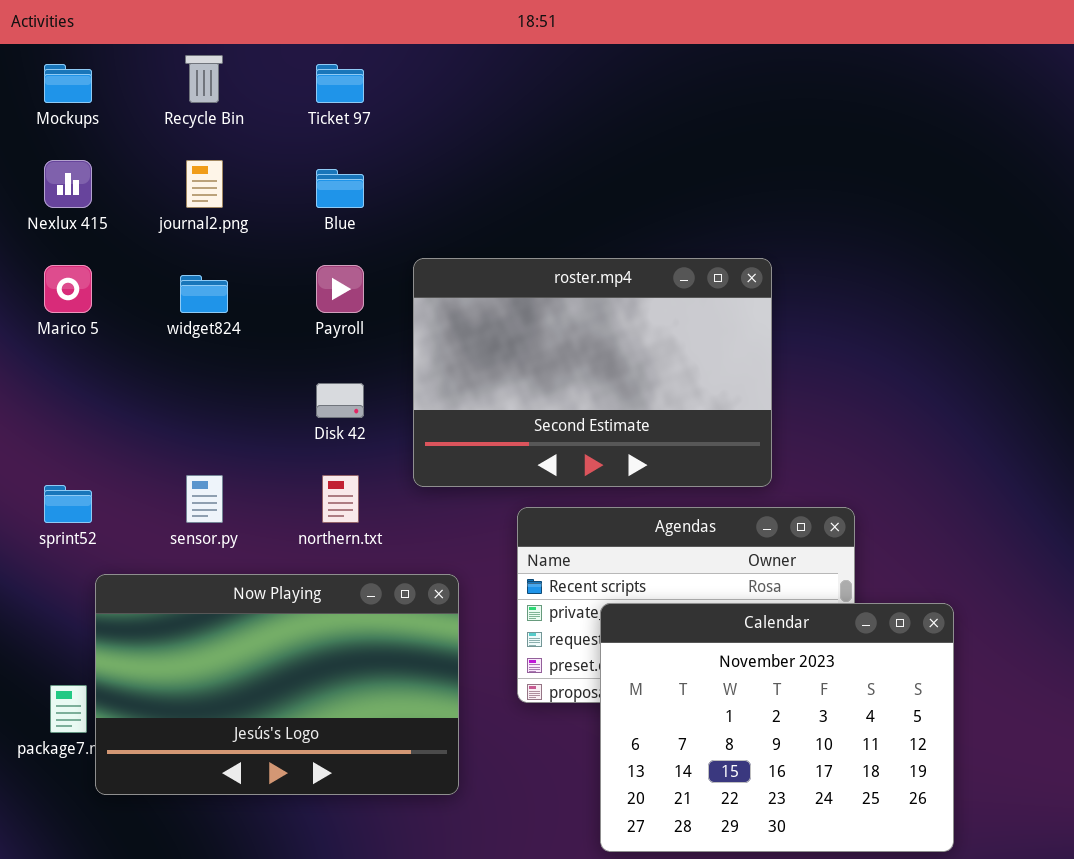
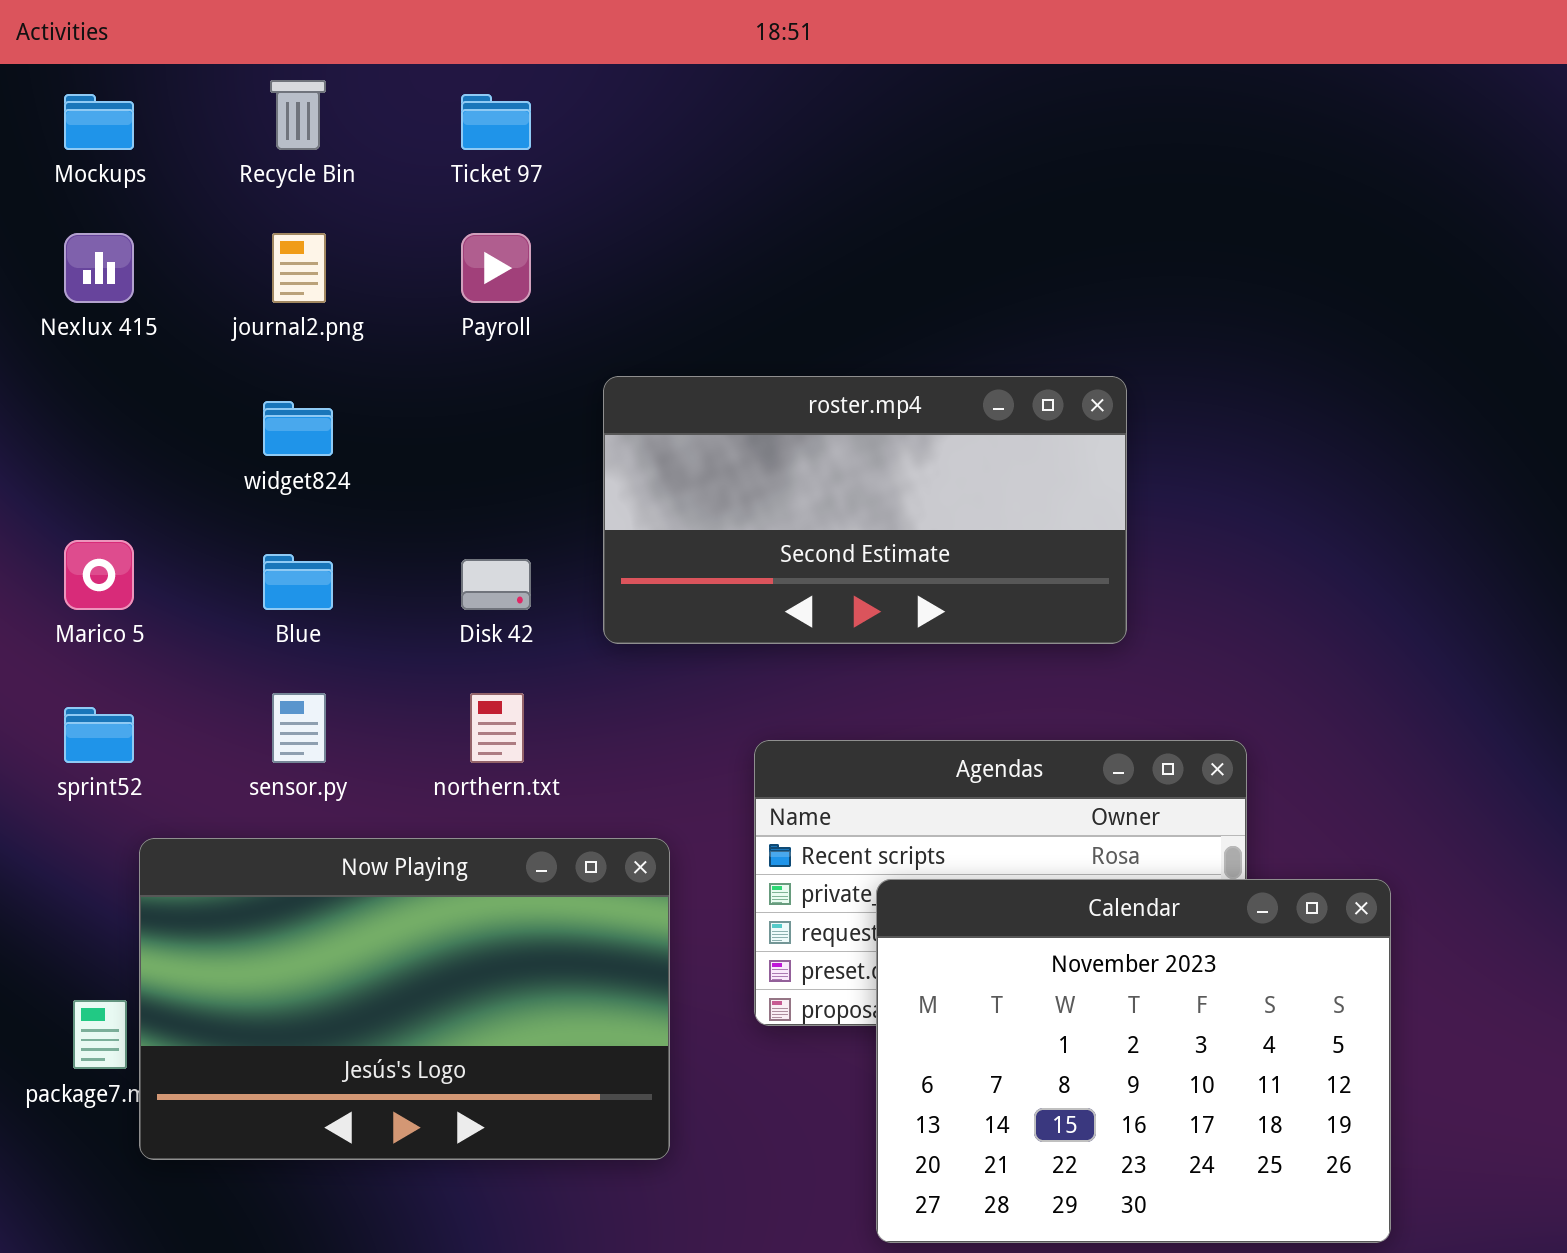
Blue: [316,169,364,208] -> [263,554,333,610], moved
roster.mp4: [413,258,772,487] -> [603,376,1127,644], resized
Marico 5: [44,265,92,313] -> [64,540,134,610], moved
Payroll: [316,265,364,313] -> [461,233,531,303], moved

